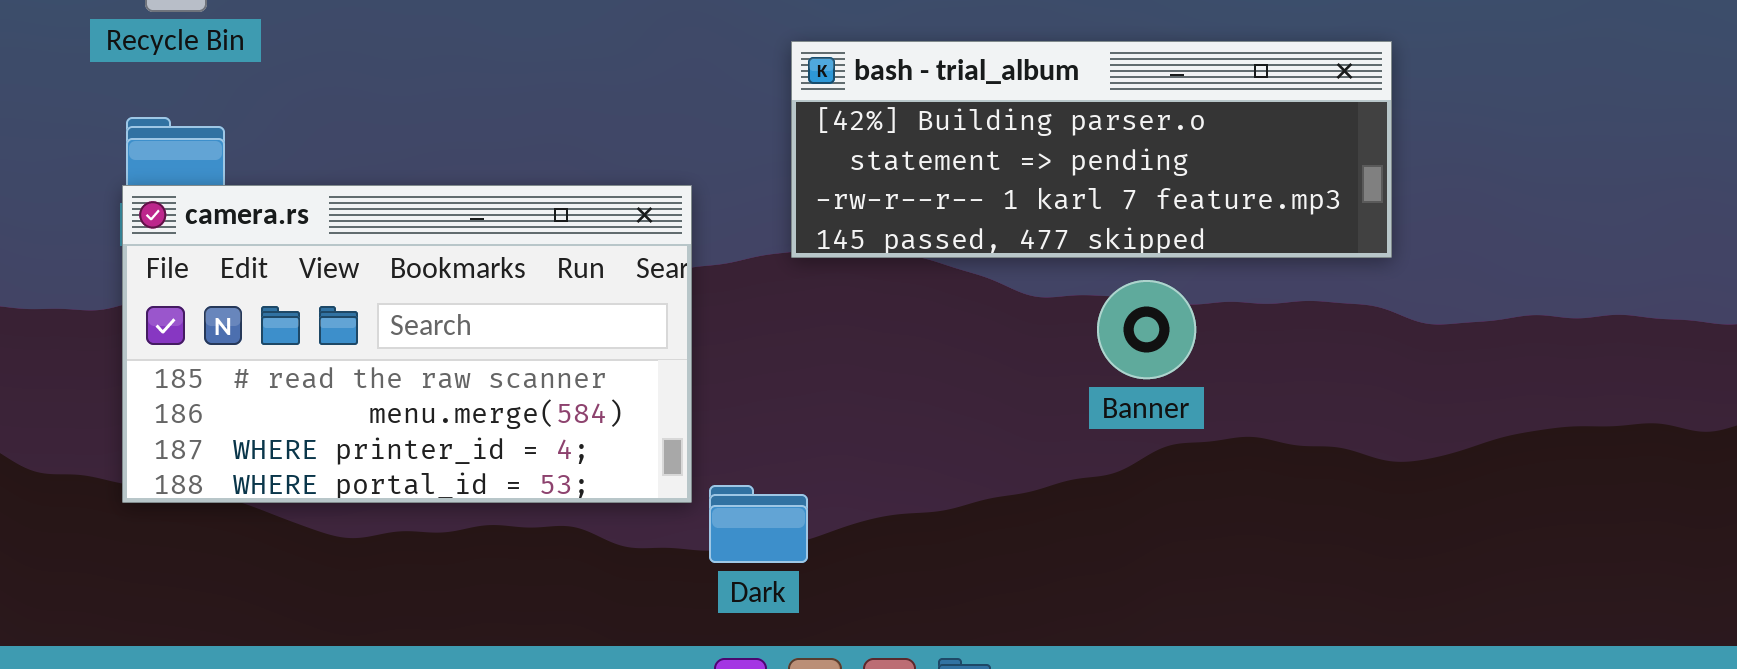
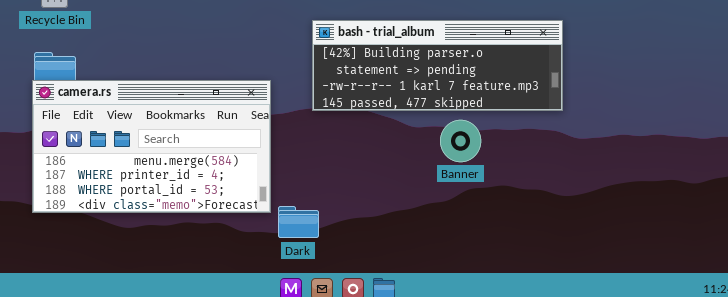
camera.rs: [122,185,692,503] -> [32,80,271,213], scrolled down 1 row

